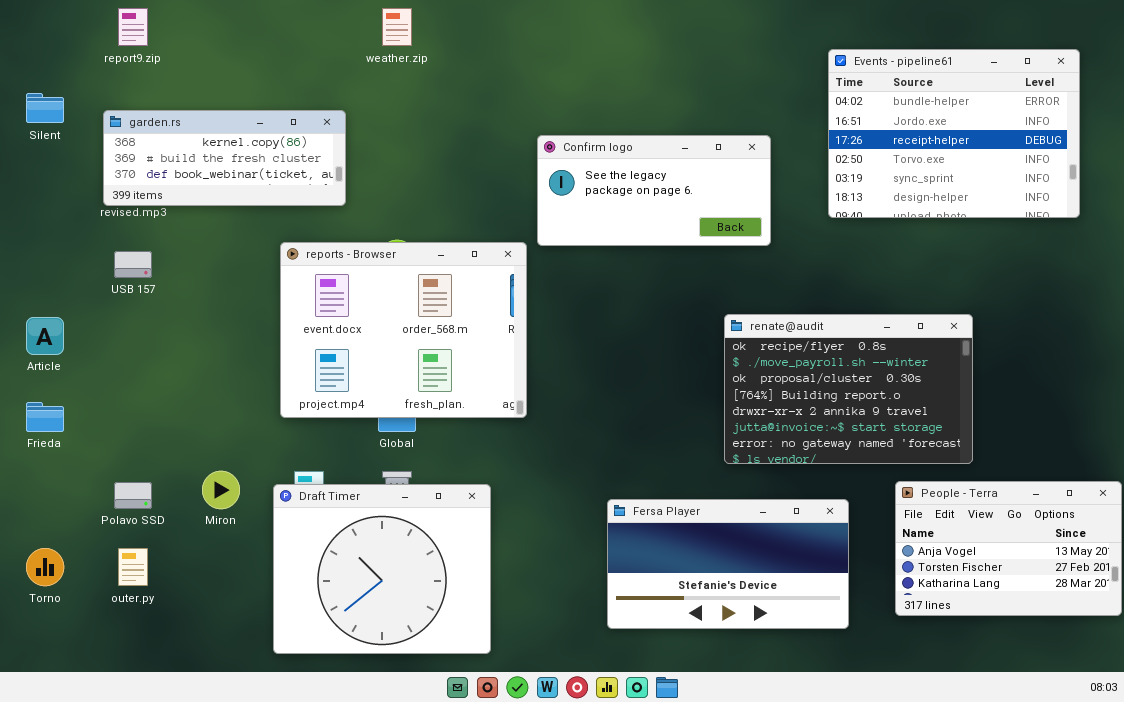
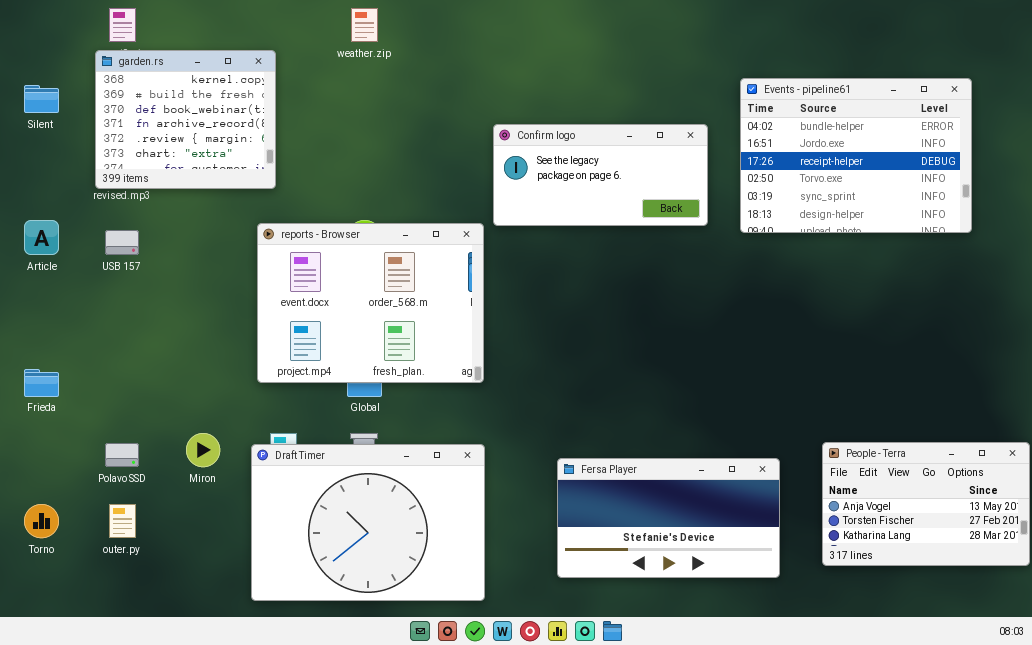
Events - pipeline61: [828,49,1080,218] -> [740,78,972,233], moved
garden.rs: [103,110,346,206] -> [95,50,276,189], resized
renate@audit: [724,314,973,464] -> none, closed
Article: [26,317,64,355] -> [24,220,59,255], moved
Draft Timer: [273,484,491,654] -> [251,444,485,601], resized

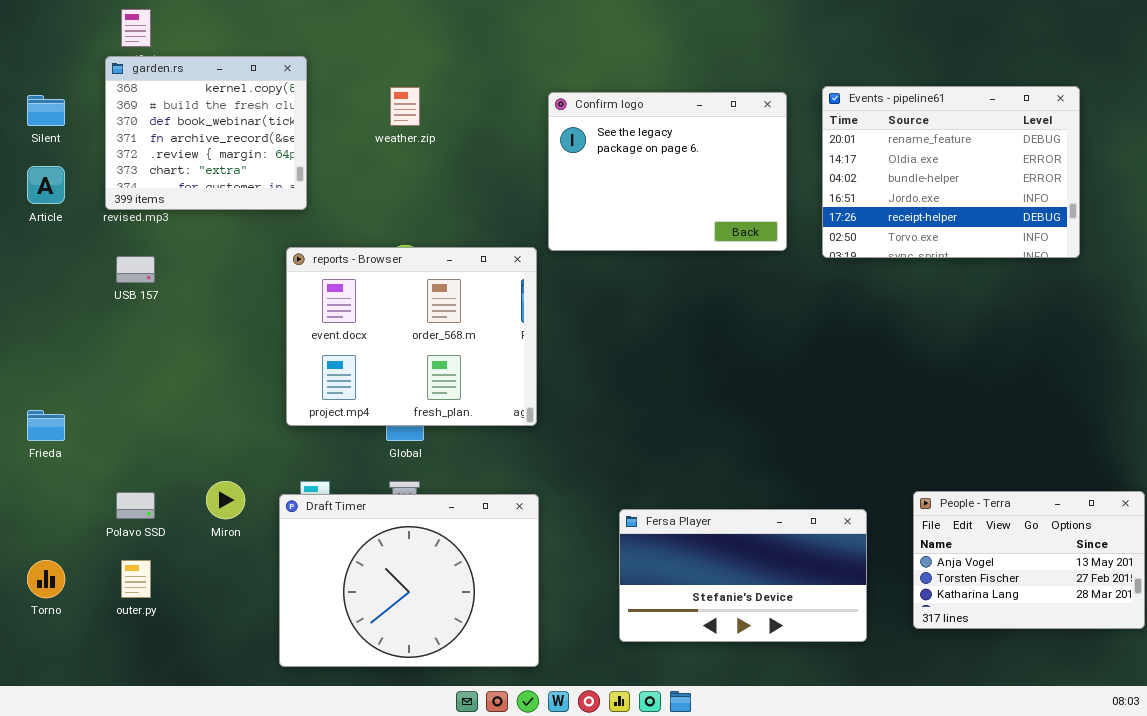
weather.zip: [351,8,378,42] -> [390,87,420,126], moved
Events - pipeline61: [740,78,972,233] -> [822,86,1080,258], scrolled up 2 rows
Confirm logo: [493,124,708,226] -> [548,92,787,251], resized
Article: [24,220,59,255] -> [27,166,65,204], moved

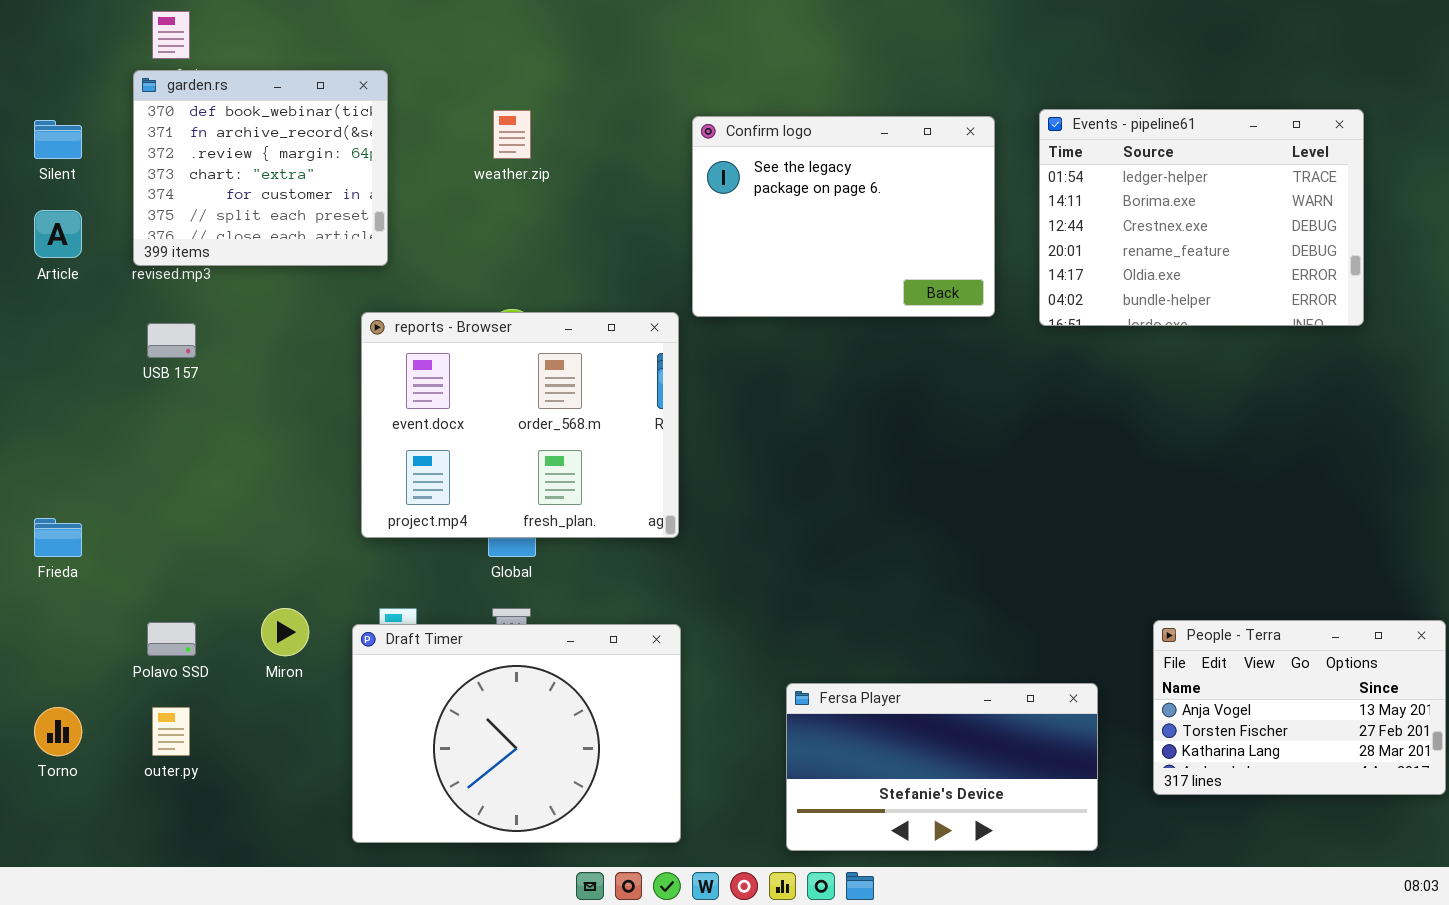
garden.rs: [105,56,307,210] -> [133,70,388,266], scrolled down 2 rows
Events - pipeline61: [822,86,1080,258] -> [1039,109,1364,326], scrolled up 3 rows
Fersa Player: [619,509,867,642] -> [786,683,1098,851], moved

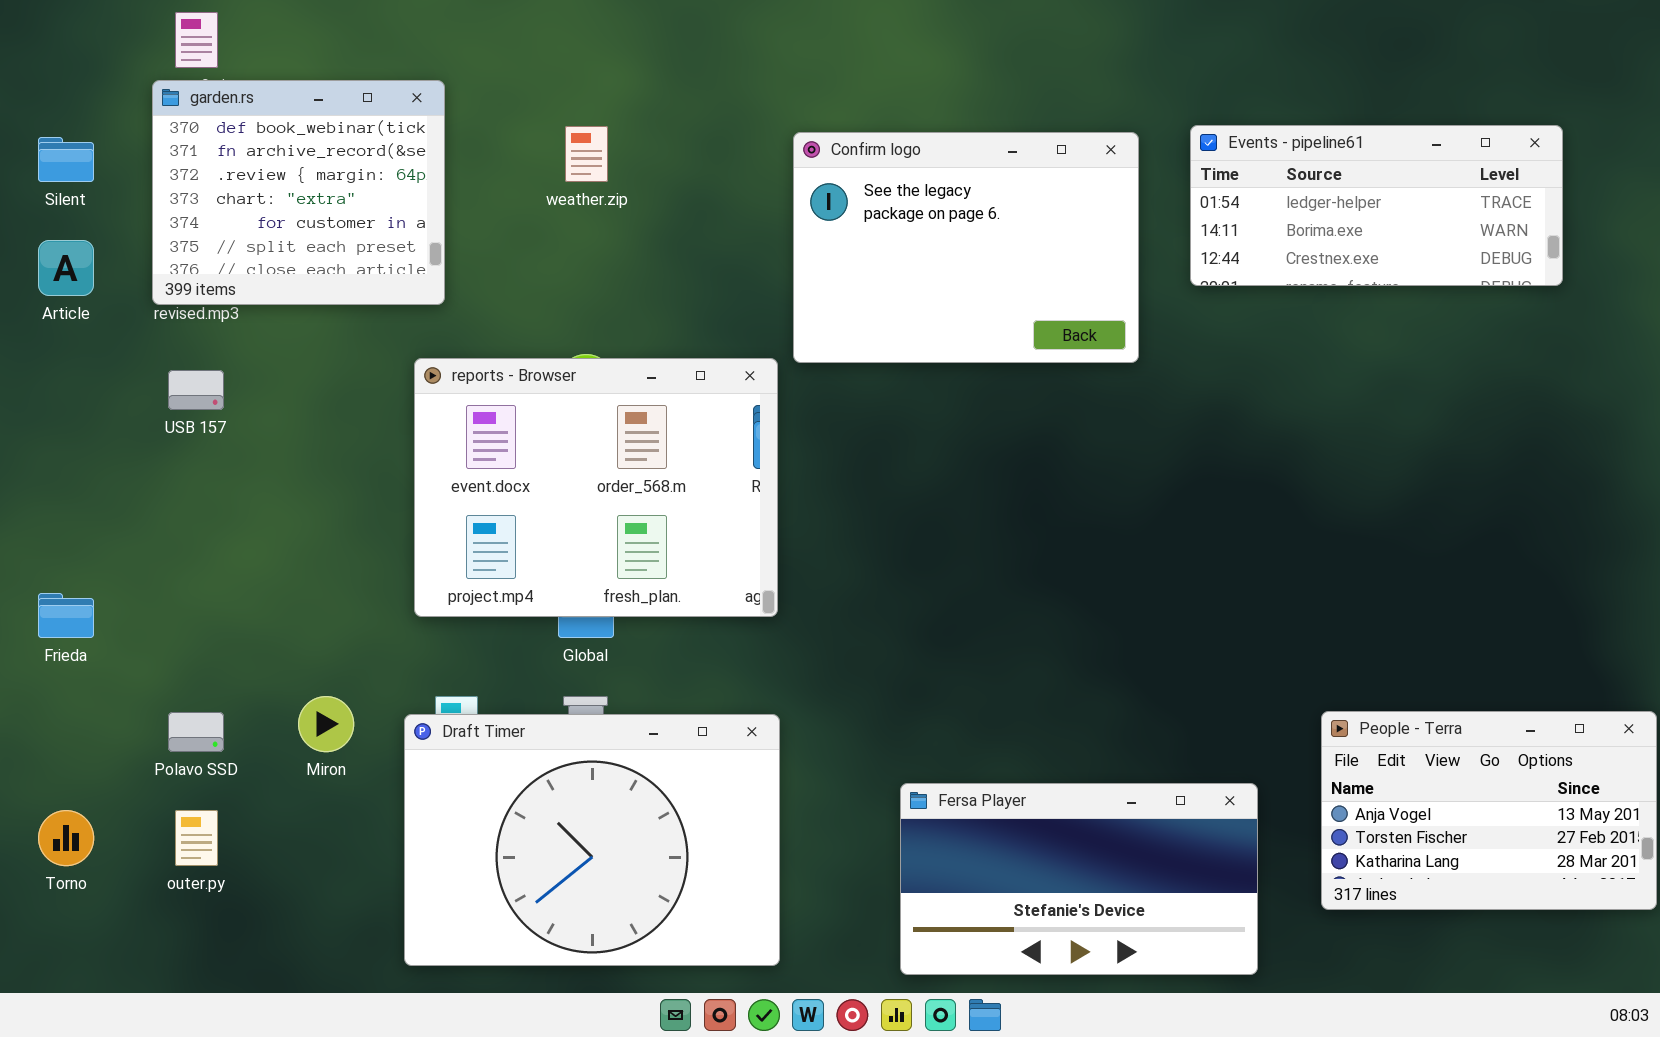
Events - pipeline61: [1039,109,1364,326] -> [1190,125,1563,286], resized

